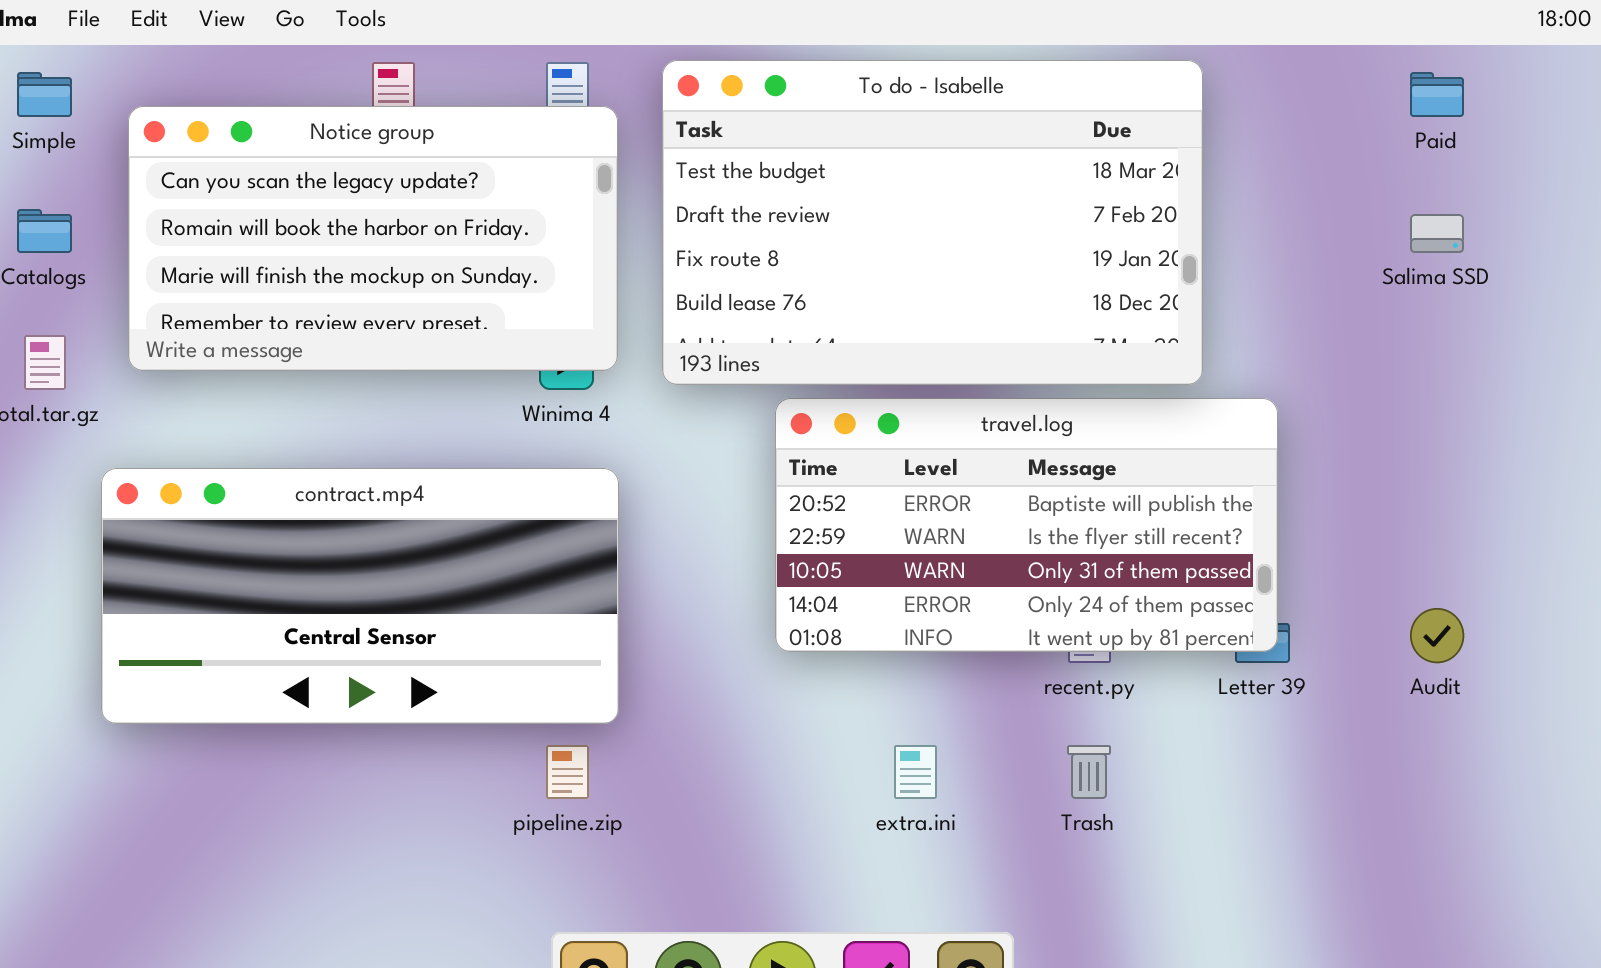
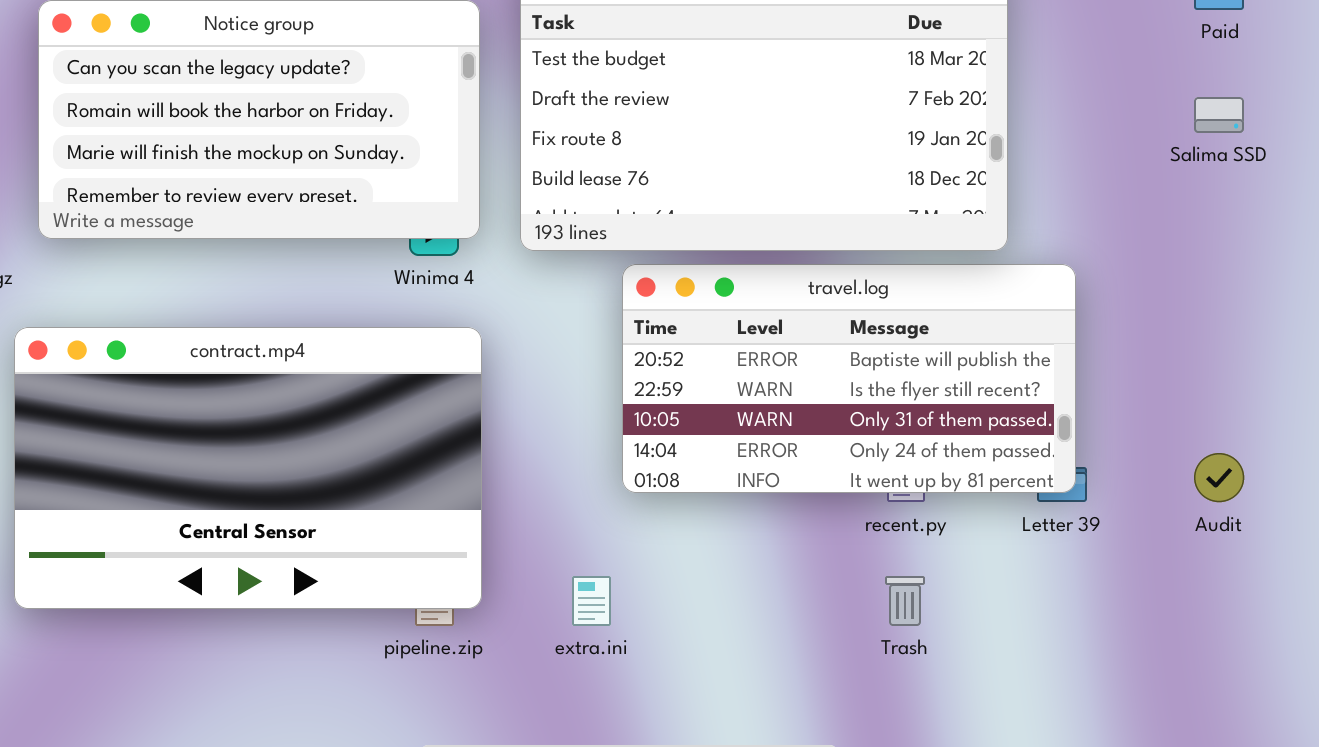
contract.mp4: [101,468,619,724] -> [14,327,482,609], resized
extra.ini: [894,745,937,799] -> [572,576,611,626], moved

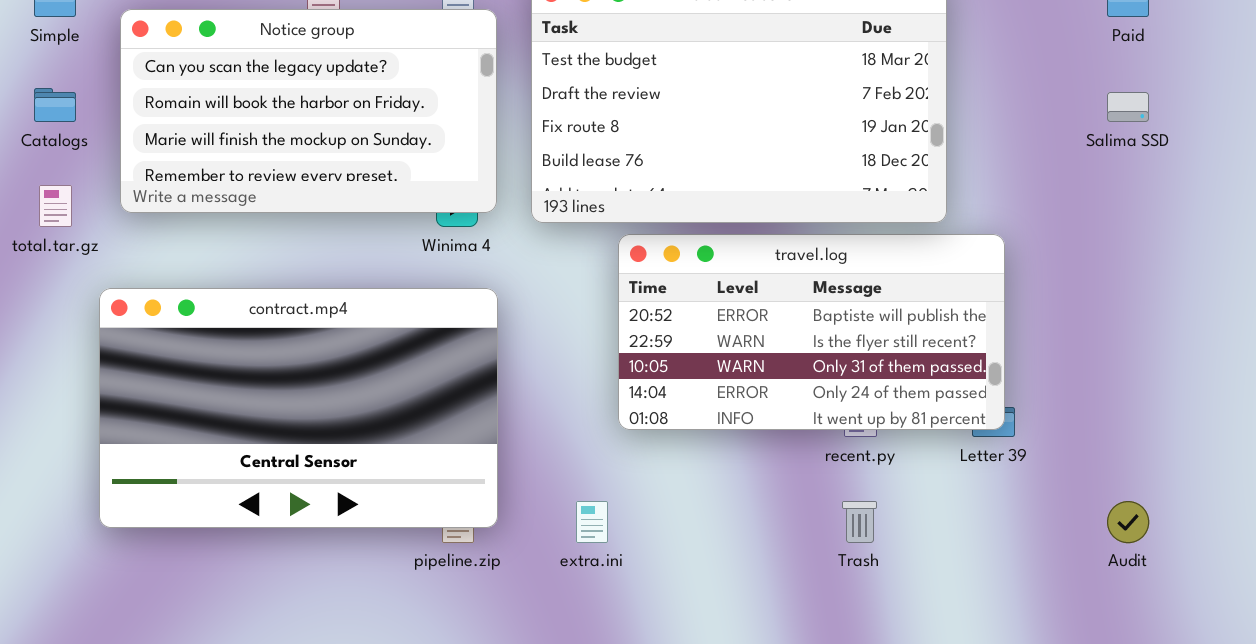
Audit: [1194,453,1244,502] -> [1107,501,1149,543], moved

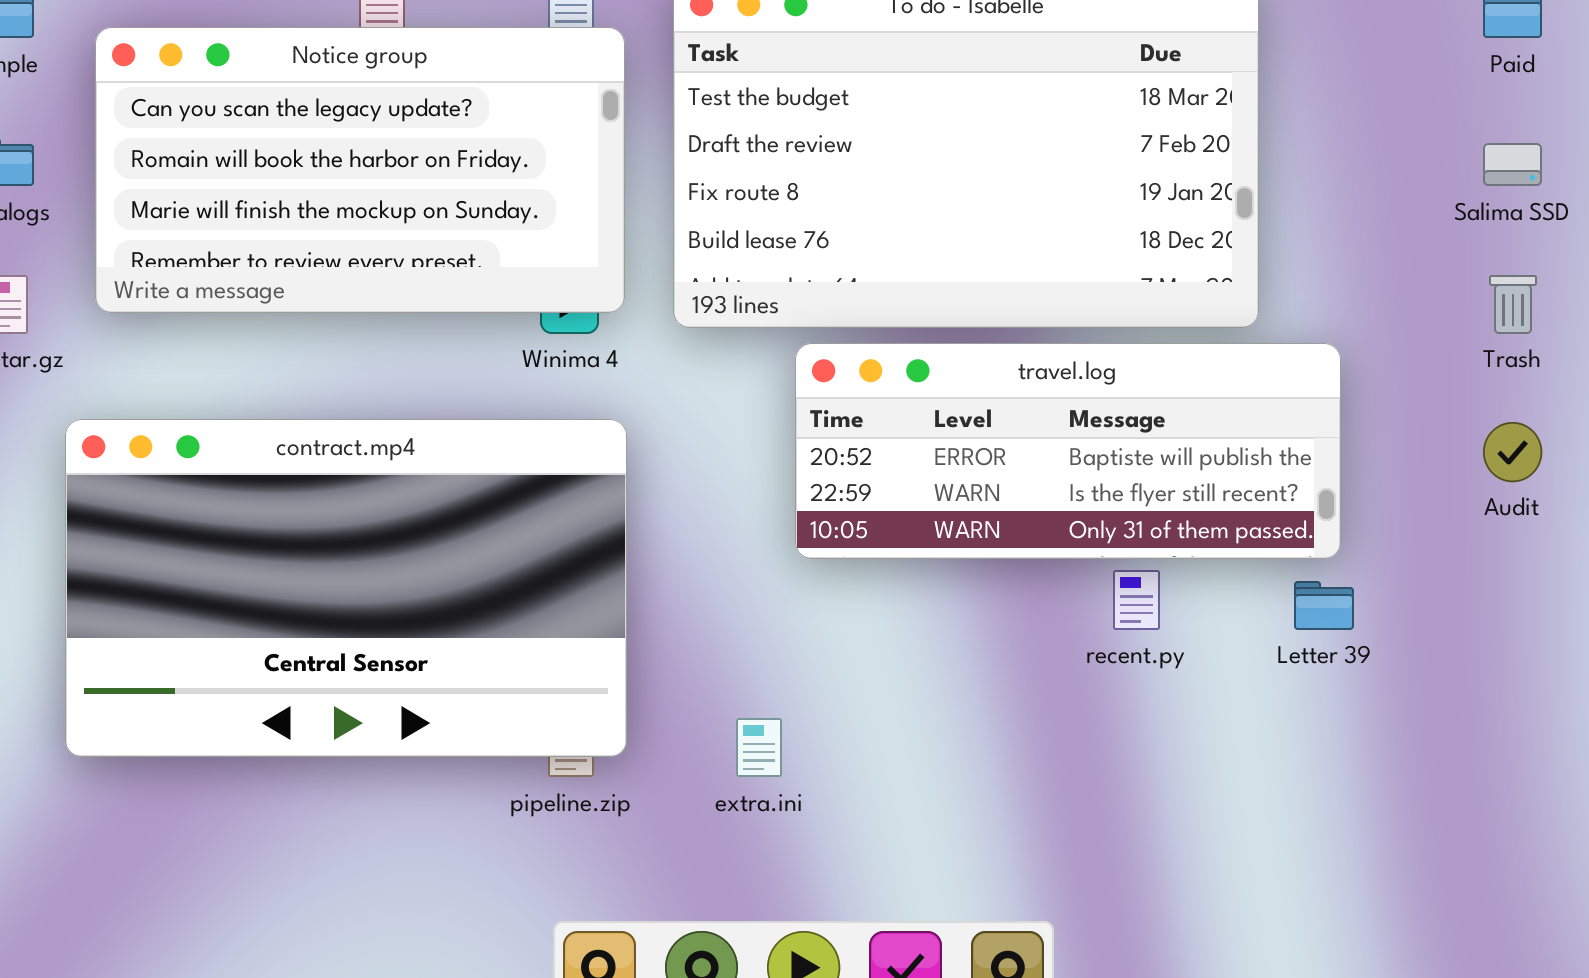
travel.log: [618,234,1005,430] -> [795,343,1341,559], resized
Trash: [842,501,877,543] -> [1489,275,1537,334], moved
Audit: [1107,501,1149,543] -> [1483,422,1542,482], moved

